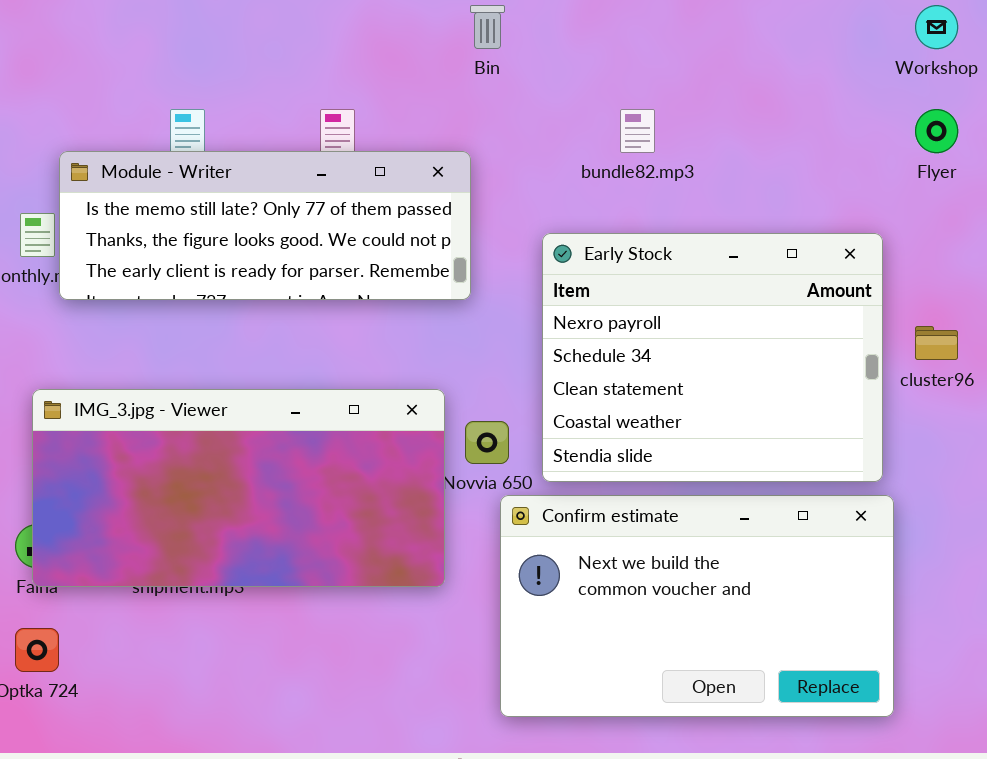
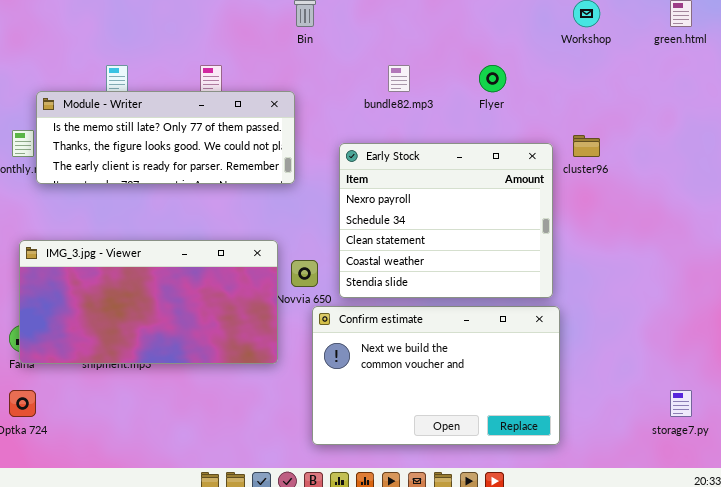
Flyer: [915,109,958,153] -> [479,65,506,92], moved
cluster96: [915,326,958,360] -> [573,135,600,157], moved

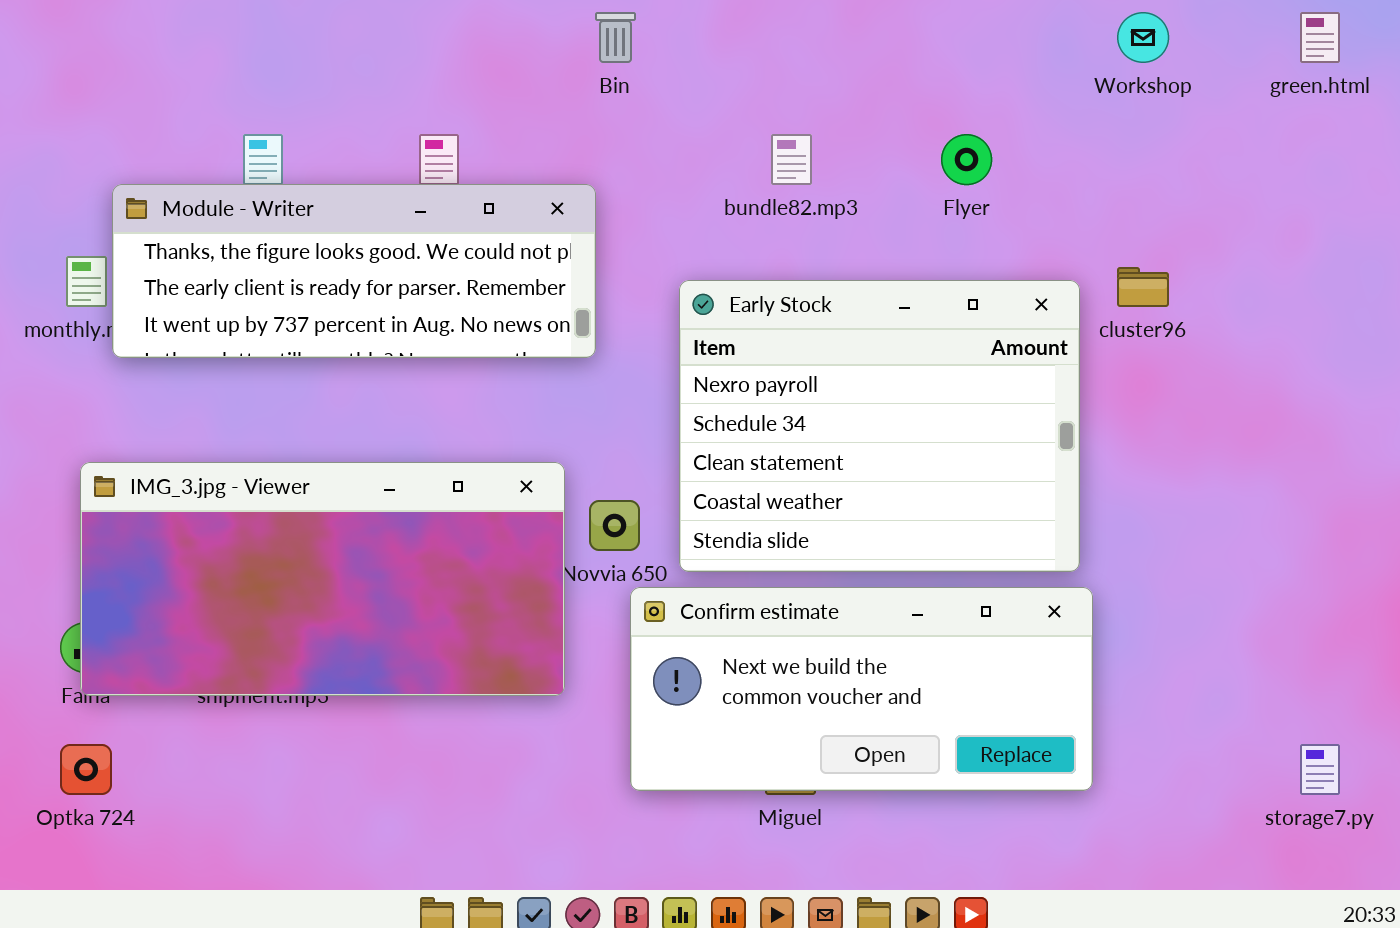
Module - Writer: [36,91,295,184] -> [112,184,596,358], scrolled down 1 row
Confirm estimate: [312,306,560,445] -> [630,587,1093,791], resized

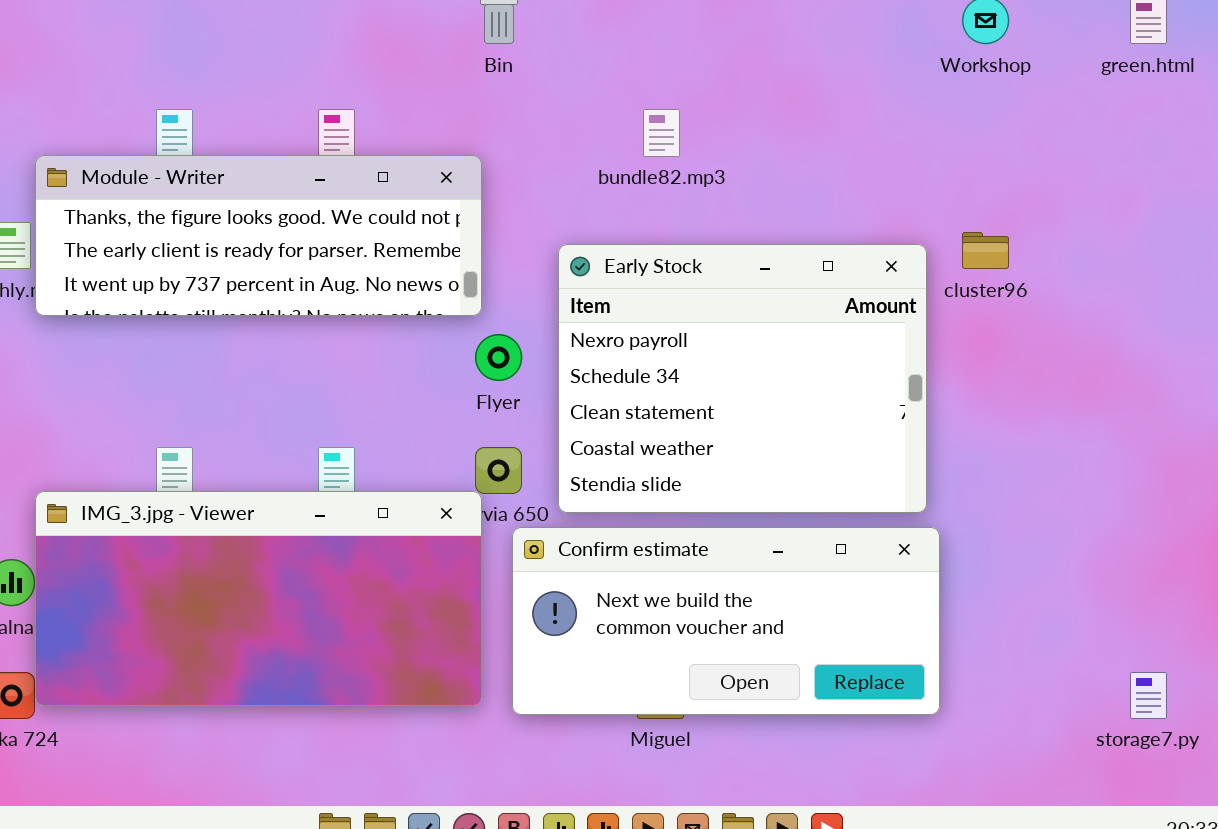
Flyer: [941,134,992,185] -> [475,334,522,381], moved
IMG_3.jpg - Viewer: [80,462,565,696] -> [35,491,482,706], moved

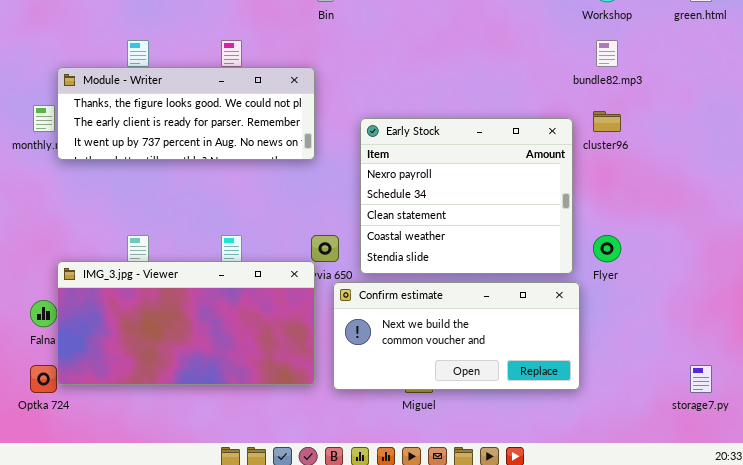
bundle82.mp3: [643,109,680,157] -> [596,40,618,67], moved
Flyer: [475,334,522,381] -> [593,235,621,262], moved

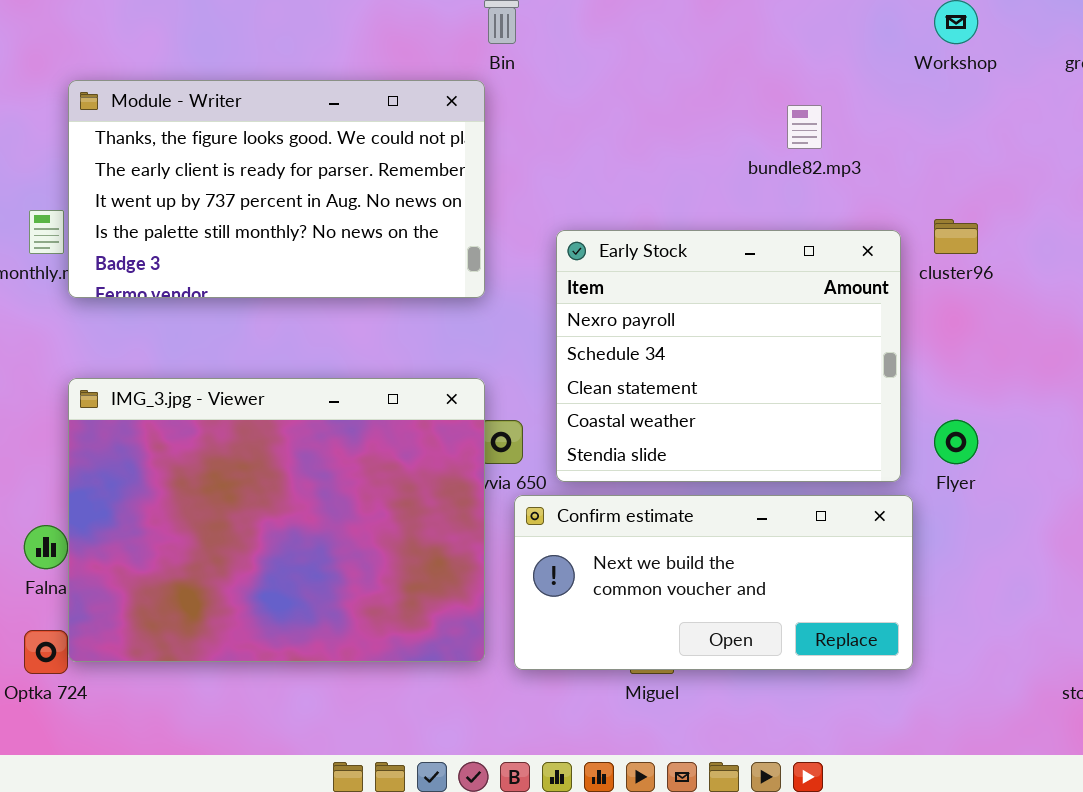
bundle82.mp3: [596,40,618,67] -> [787,105,822,149], moved
Module - Writer: [57,67,315,160] -> [68,80,485,298], resized
IMG_3.jpg - Viewer: [57,261,315,385] -> [68,378,485,662], resized

